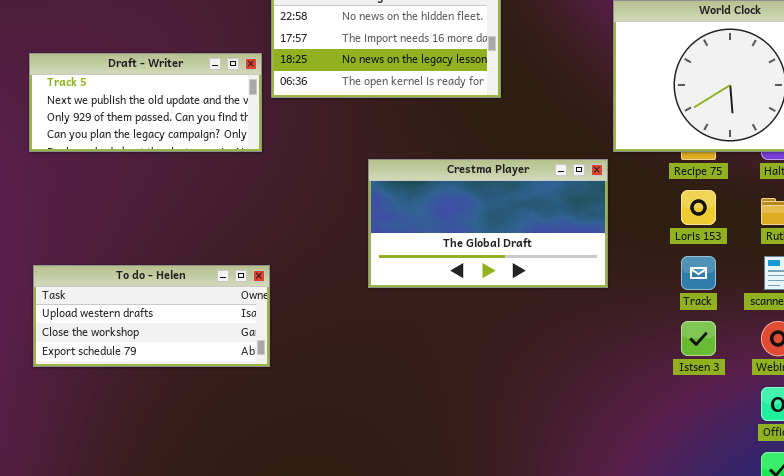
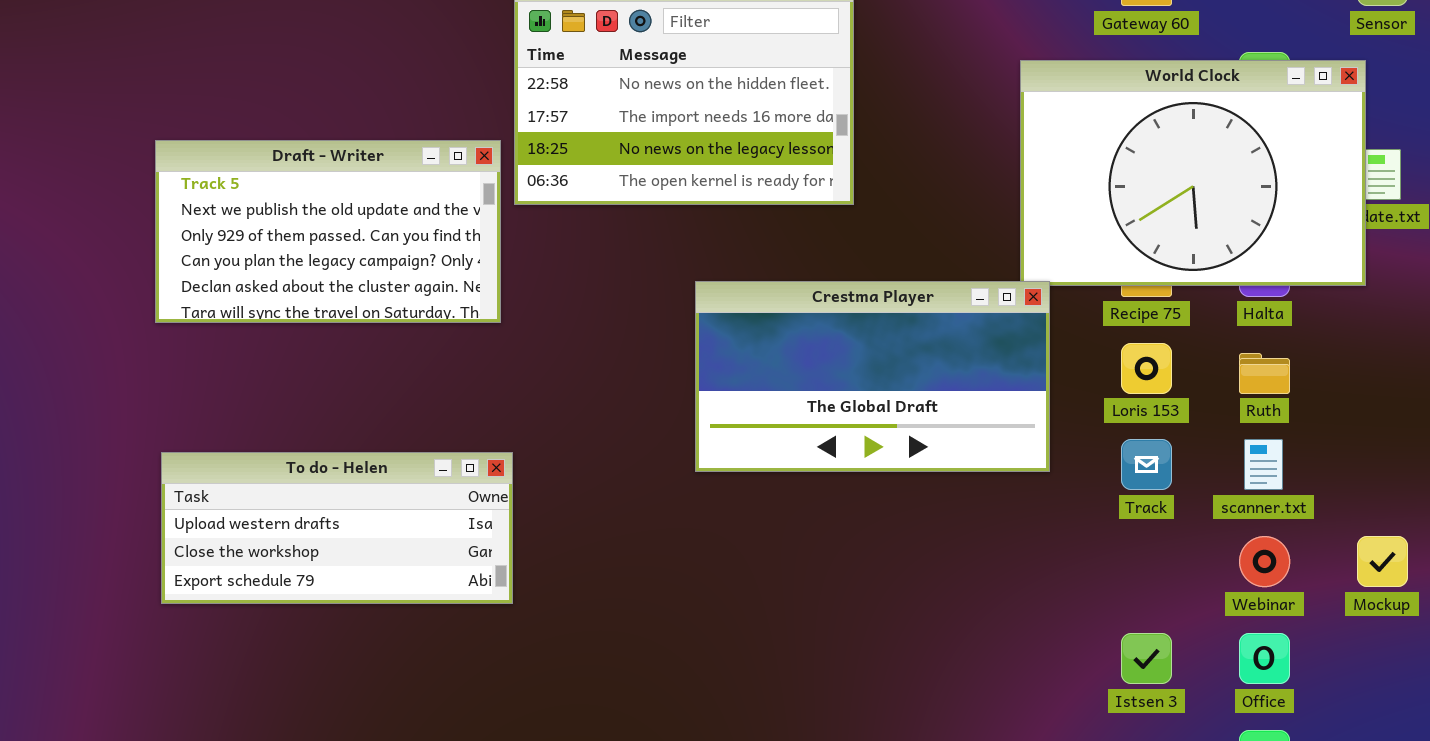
Draft - Writer: [29,53,262,152] -> [155,140,501,323], resized
Crestma Player: [368,159,608,288] -> [695,281,1050,472], moved
Istsen 3: [681,321,716,356] -> [1121,633,1172,684], moved

